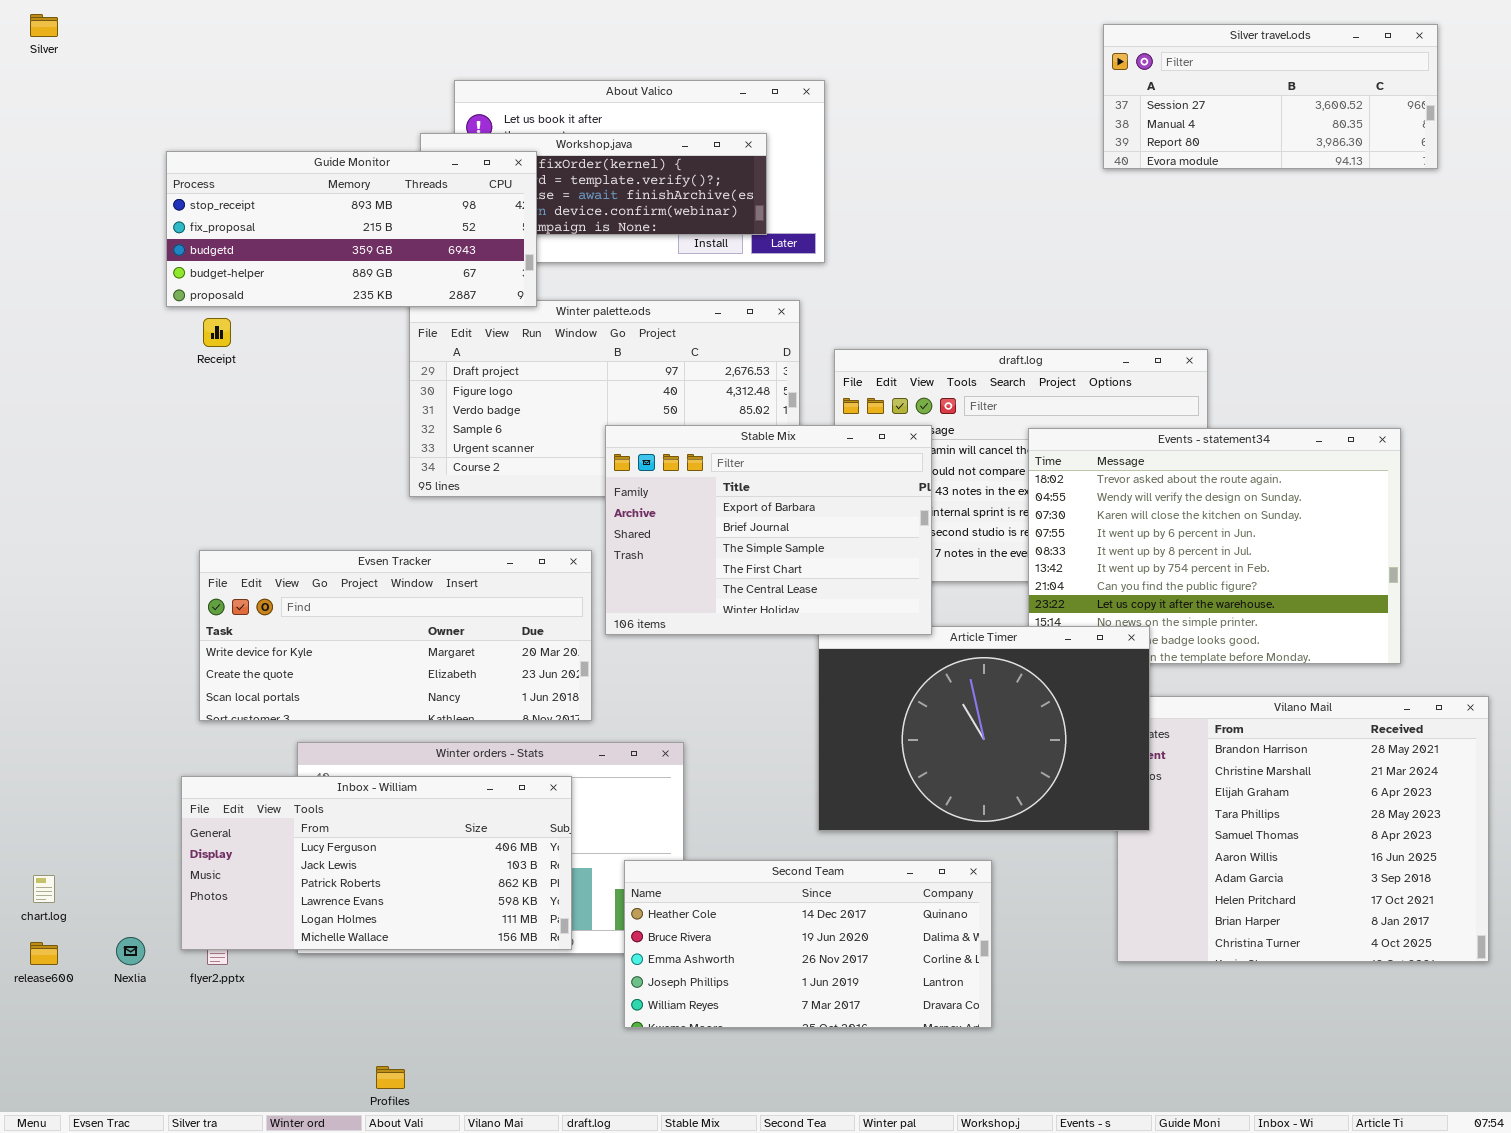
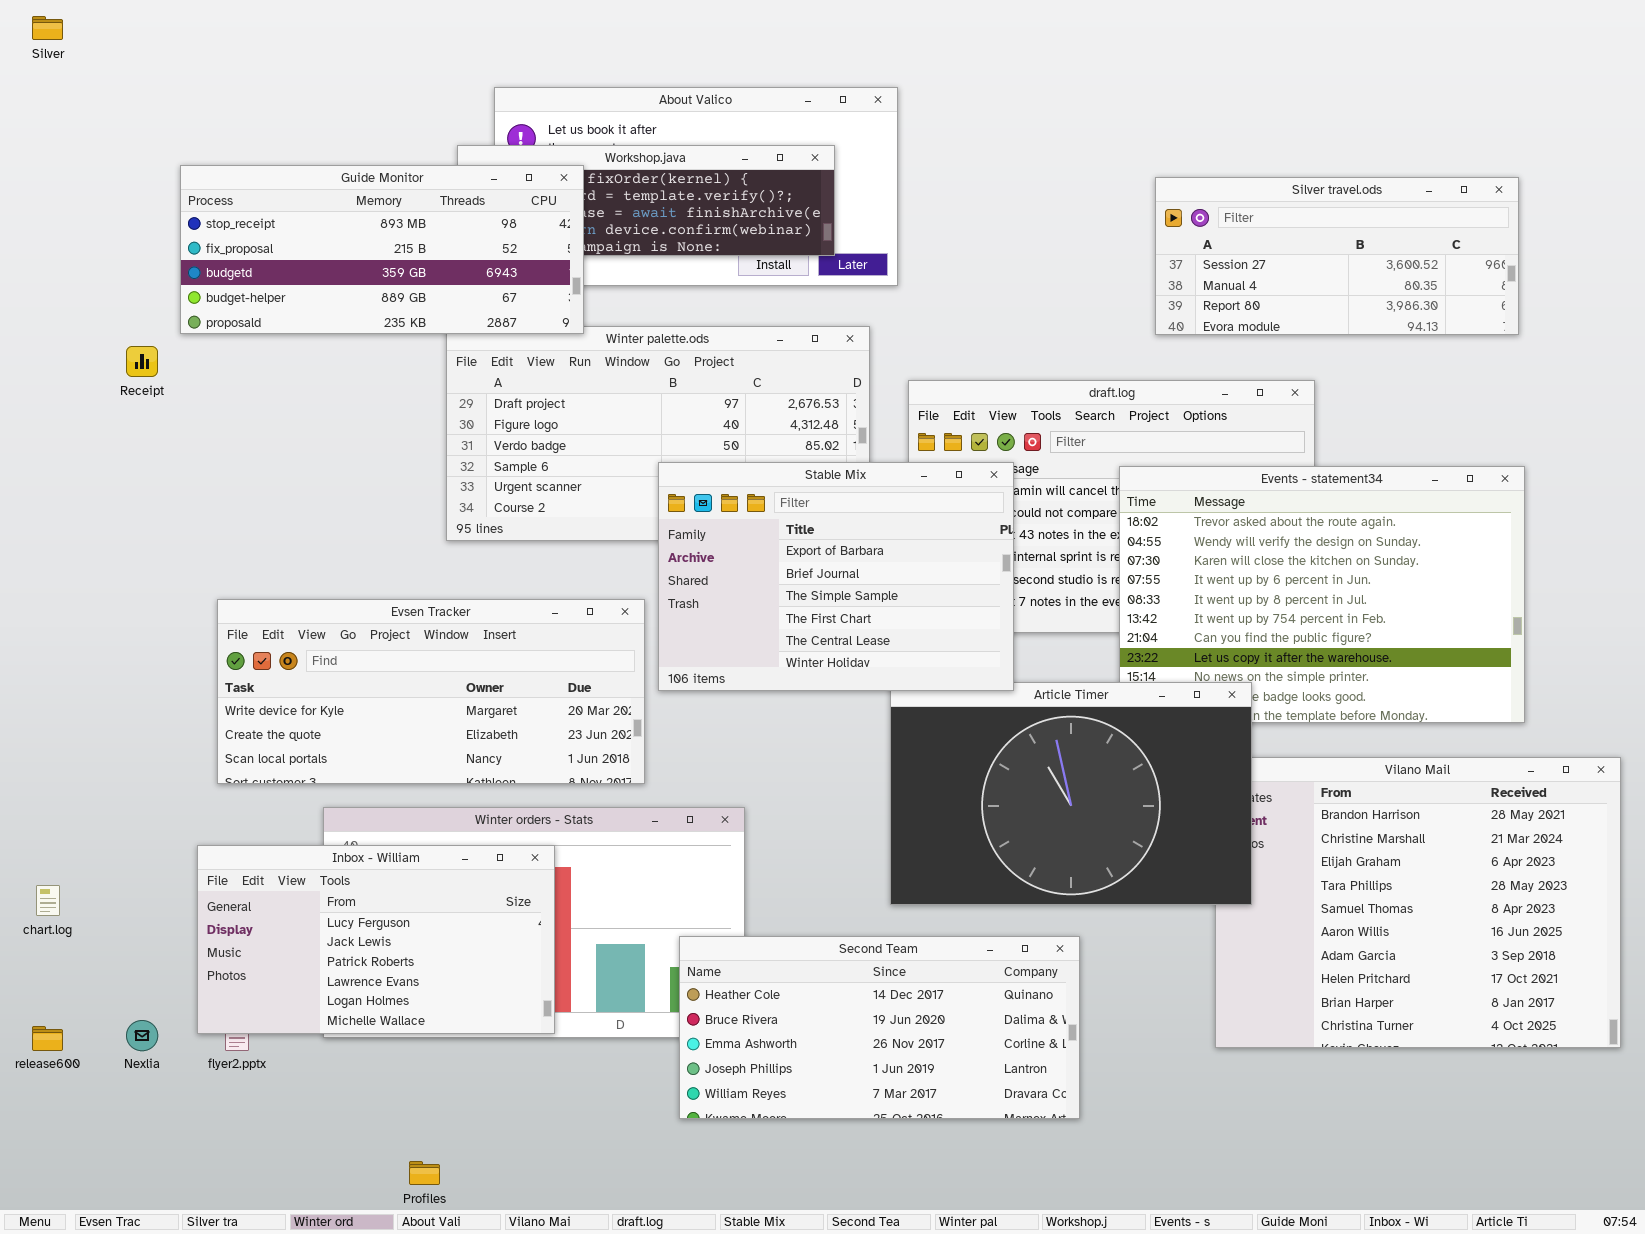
Silver travel.ods: [1103,24,1438,169] -> [1155,177,1519,335], moved
Receipt: [203,318,231,347] -> [126,346,158,377], moved
Inbox - William: [181,776,572,950] -> [197,845,555,1034], resized
chart.log: [33,875,55,903] -> [36,885,60,916], moved

